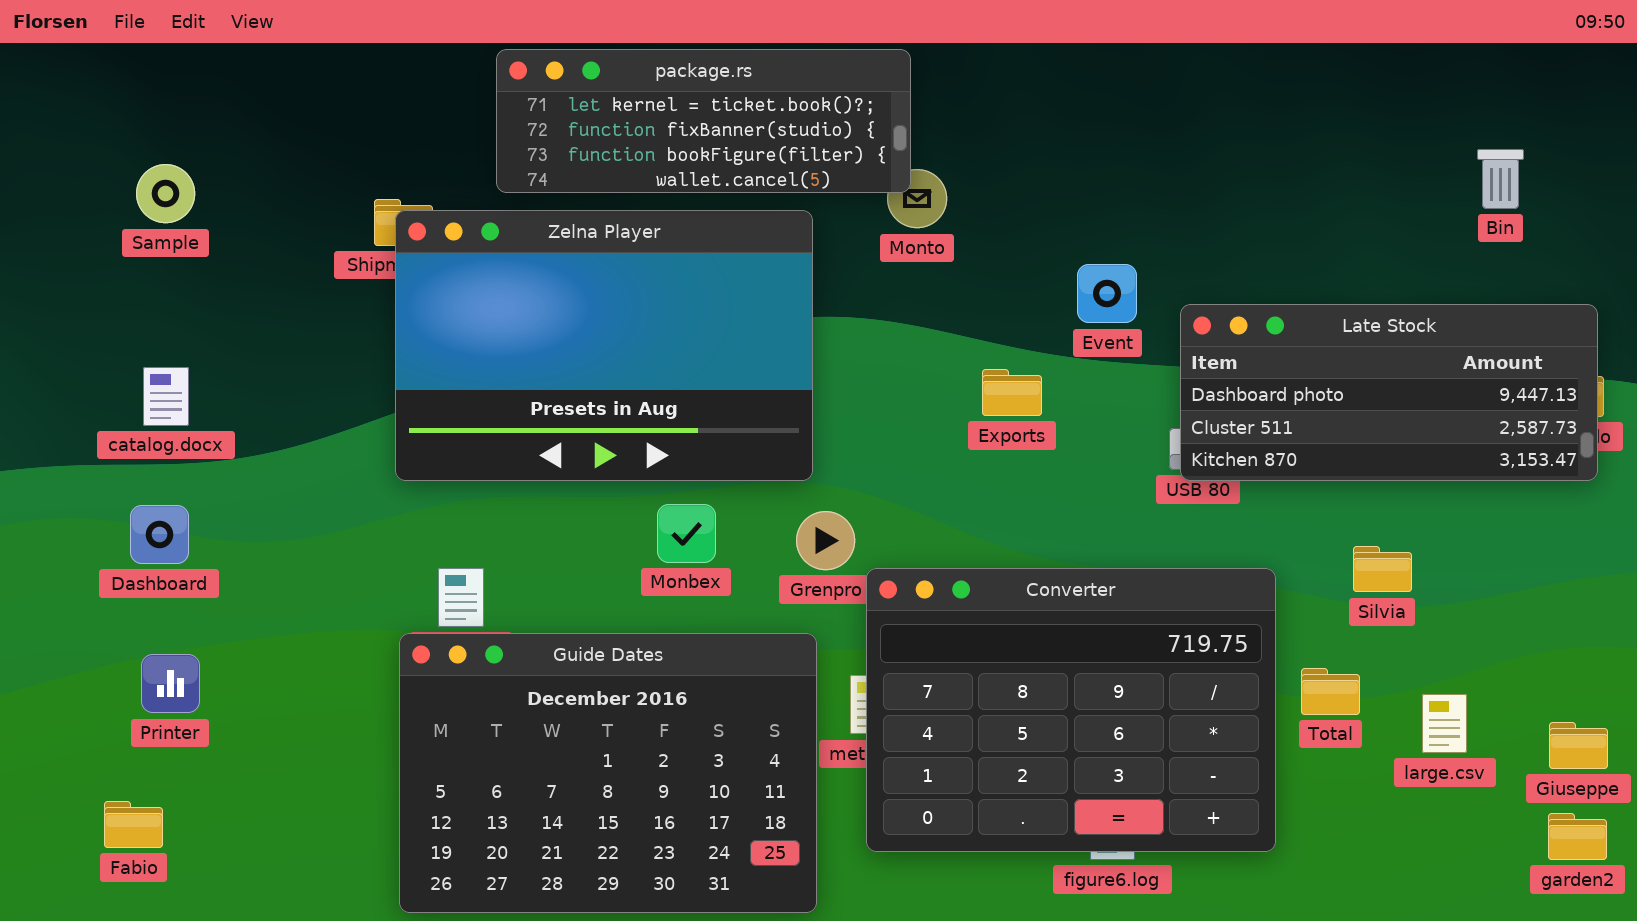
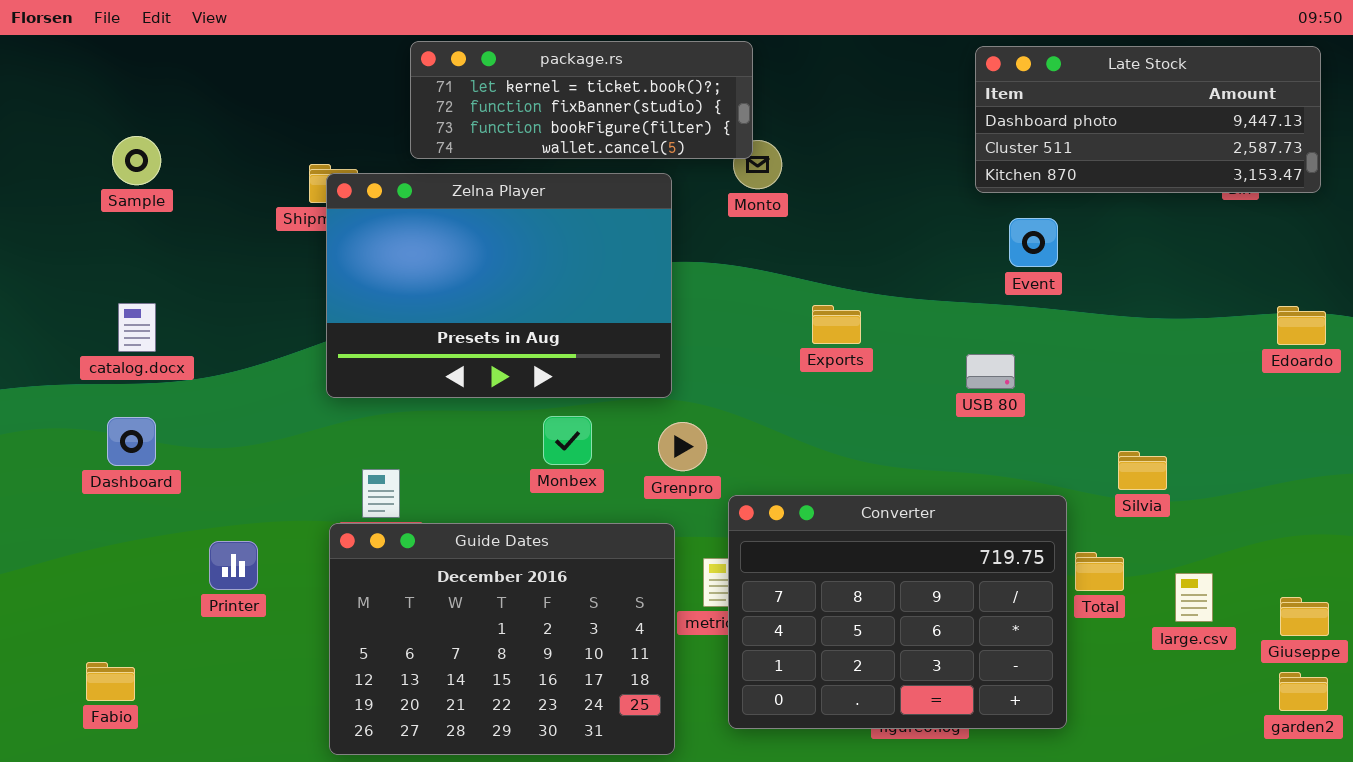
Event: [1077,264,1137,323] -> [1009,218,1058,267], moved
Late Stock: [1180,304,1598,481] -> [975,46,1321,193], moved
Converter: [866,568,1276,852] -> [728,495,1067,729], moved
Printer: [141,654,200,713] -> [209,541,258,590], moved

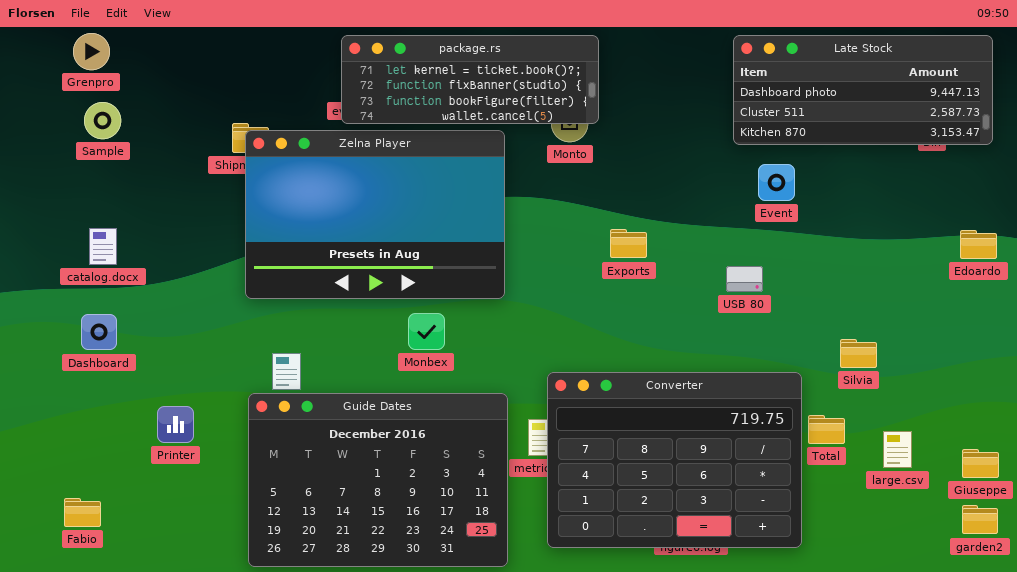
package.rs: [410,41,753,159] -> [341,35,599,124], moved
Grenpro: [658,422,707,471] -> [73,33,110,70], moved

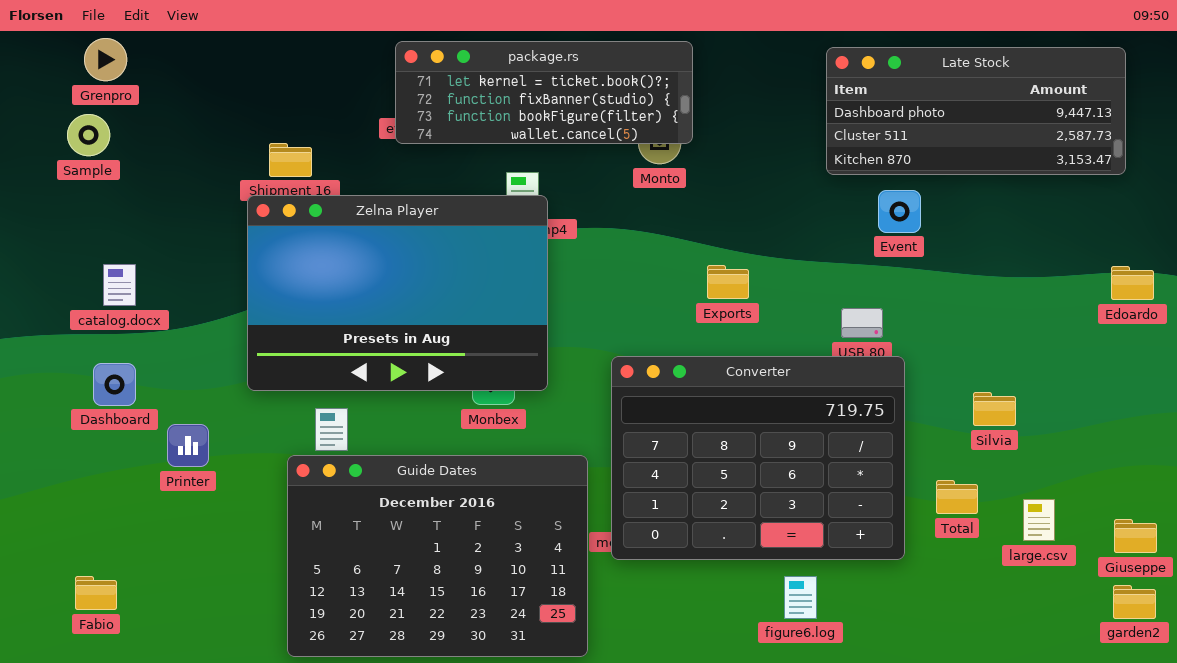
Late Stock: [733,35,993,145] -> [826,47,1126,175], moved
Sample: [84,102,121,139] -> [67,114,110,156], moved
Zelna Player: [245,130,505,299] -> [247,195,548,391], moved
Converter: [547,372,802,548] -> [611,356,905,560], moved
Printer: [157,406,194,443] -> [167,424,209,467], moved

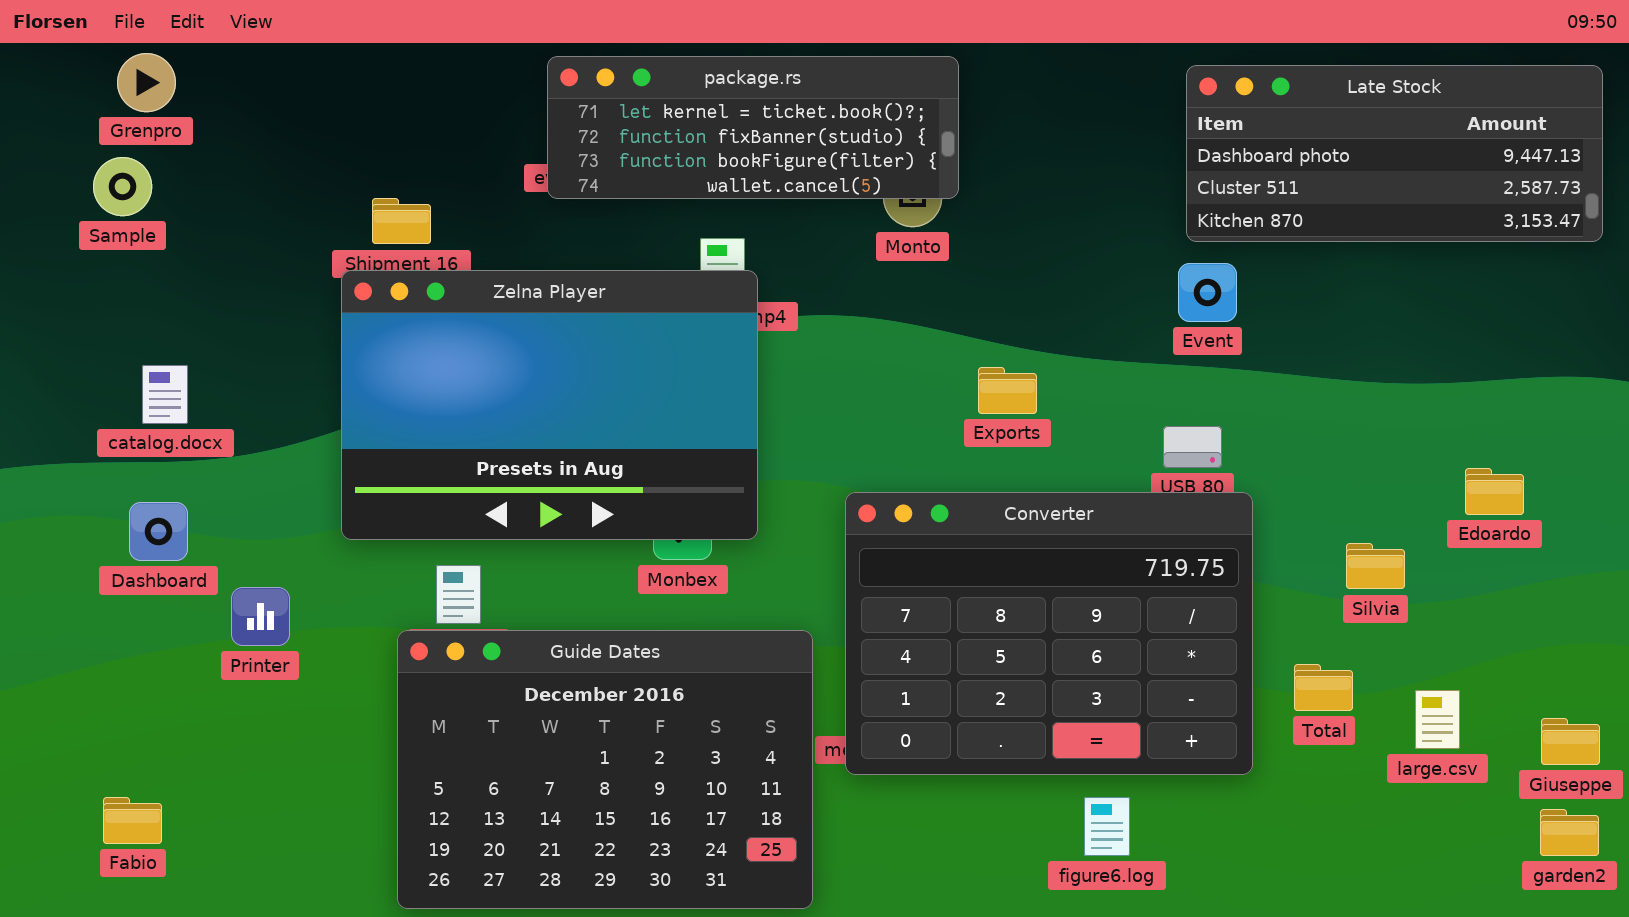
Late Stock: [826,47,1126,175] -> [1186,65,1603,242], moved
Event: [878,190,921,233] -> [1178,263,1237,322], moved
Edoardo: [1111,266,1154,300] -> [1465,468,1524,515], moved

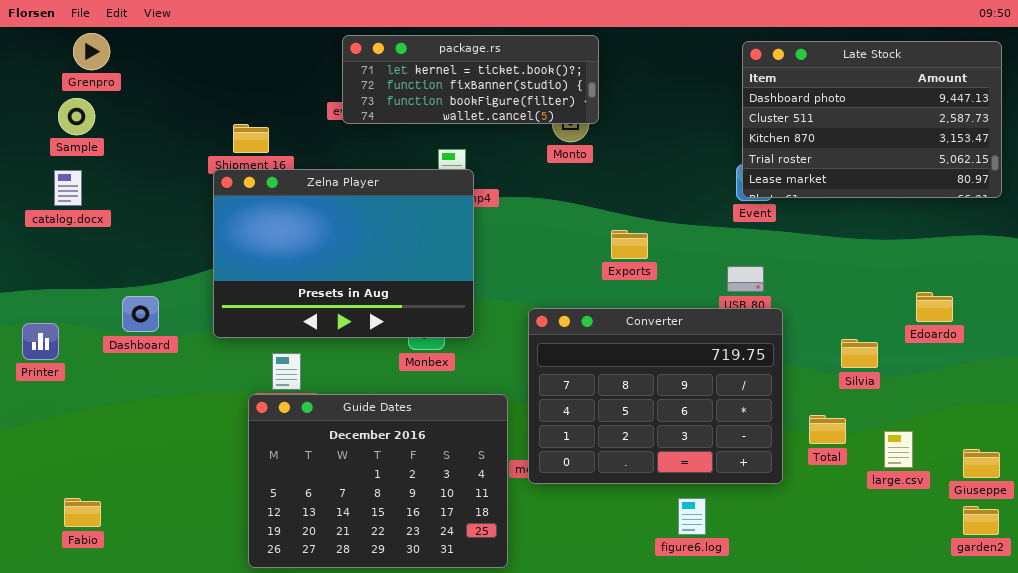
Late Stock: [1186,65,1603,242] -> [742,41,1002,198], resized
catalog.docx: [142,365,188,424] -> [54,170,82,206], moved
Dashboard: [129,502,188,561] -> [122,296,159,332], moved
Printer: [231,587,290,646] -> [22,323,59,360], moved

